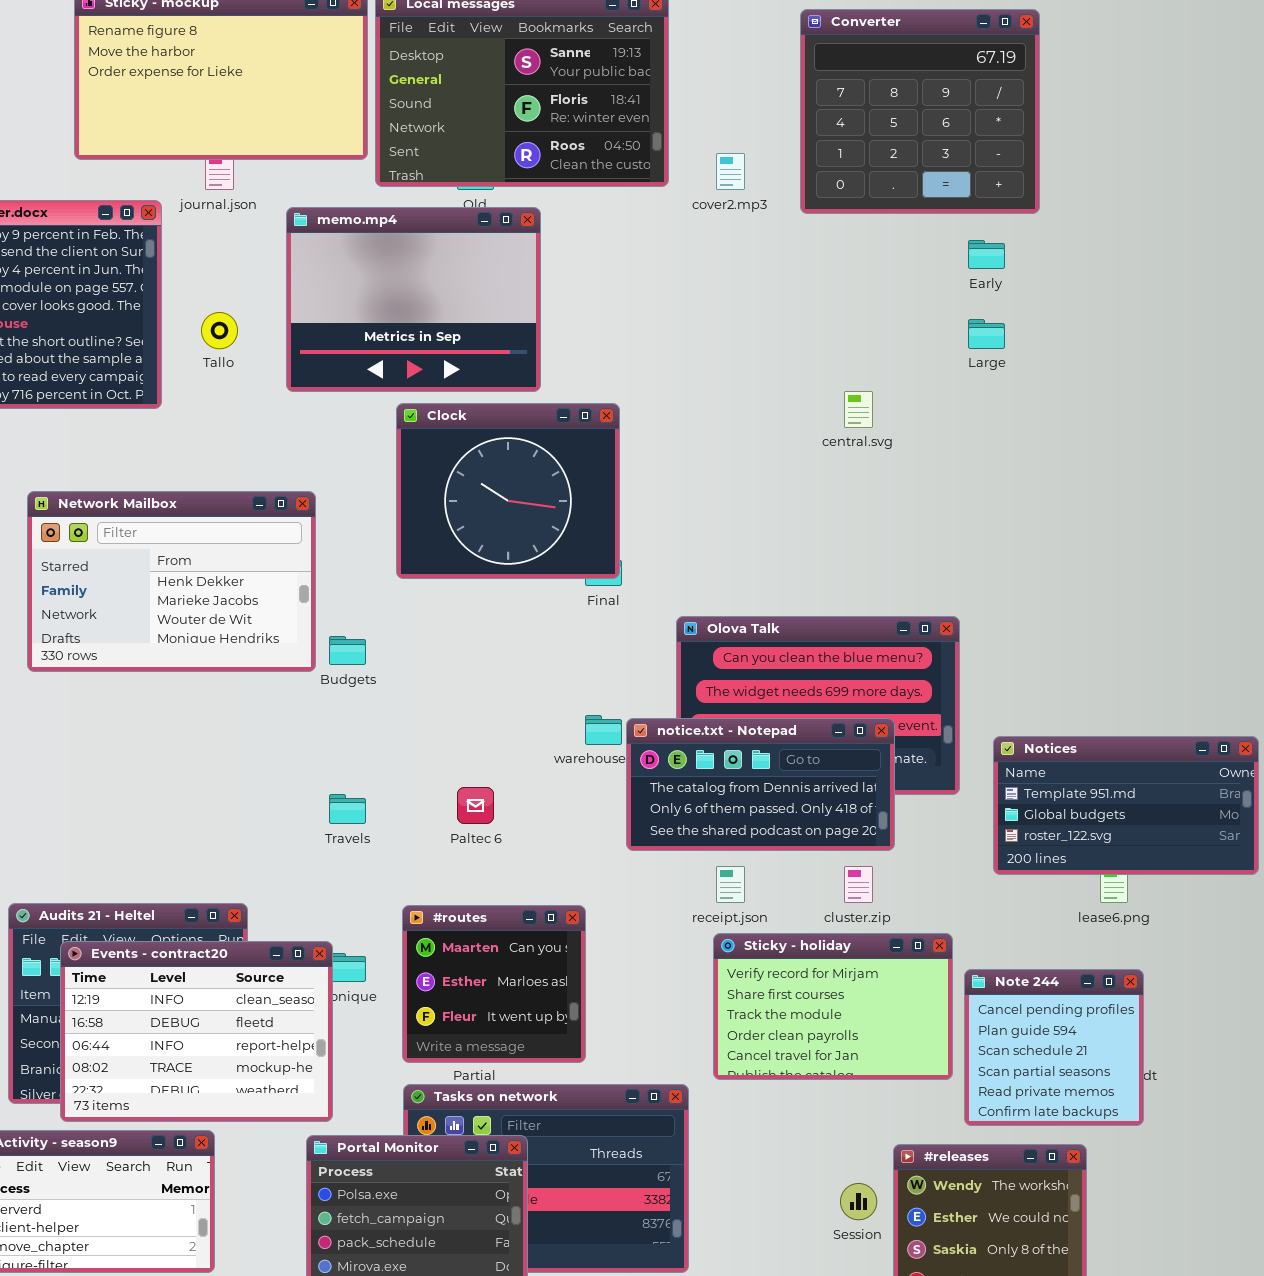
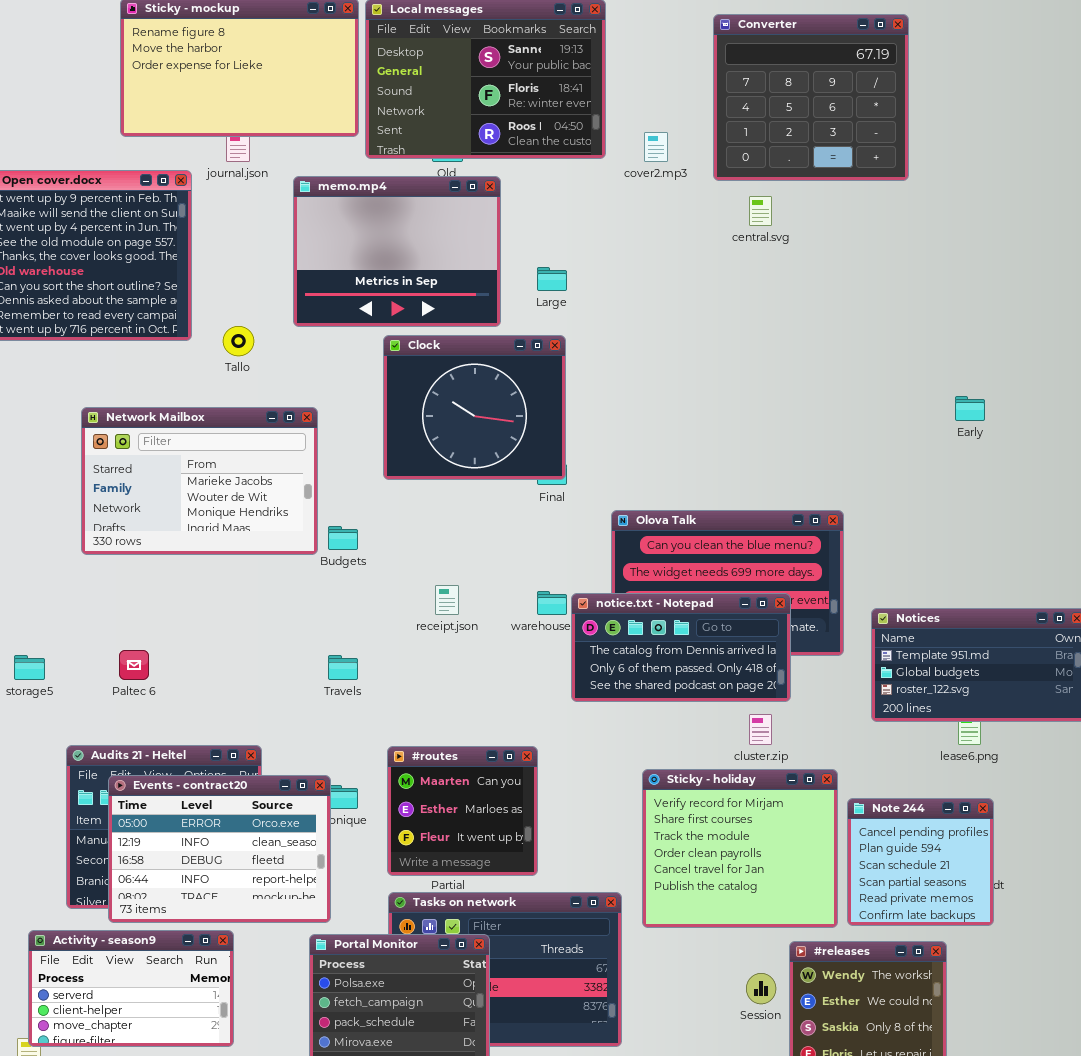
Early: [968,240,1005,269] -> [955,396,985,421], moved
Tallo: [201,312,238,349] -> [223,326,254,356], moved
Large: [968,319,1005,349] -> [537,267,567,291], moved
central.svg: [844,391,873,428] -> [749,196,772,226], moved
Network Mailbox: [27,491,316,672] -> [81,407,318,555], scrolled down 1 row
Paltec 6: [457,787,494,824] -> [119,650,149,680], moved
receipt.json: [716,866,745,903] -> [435,585,459,615], moved
Sticky - holiday: [713,933,953,1080] -> [642,769,838,928], resized
Events - contract20: [60,941,333,1122] -> [108,775,331,923], scrolled up 1 row

